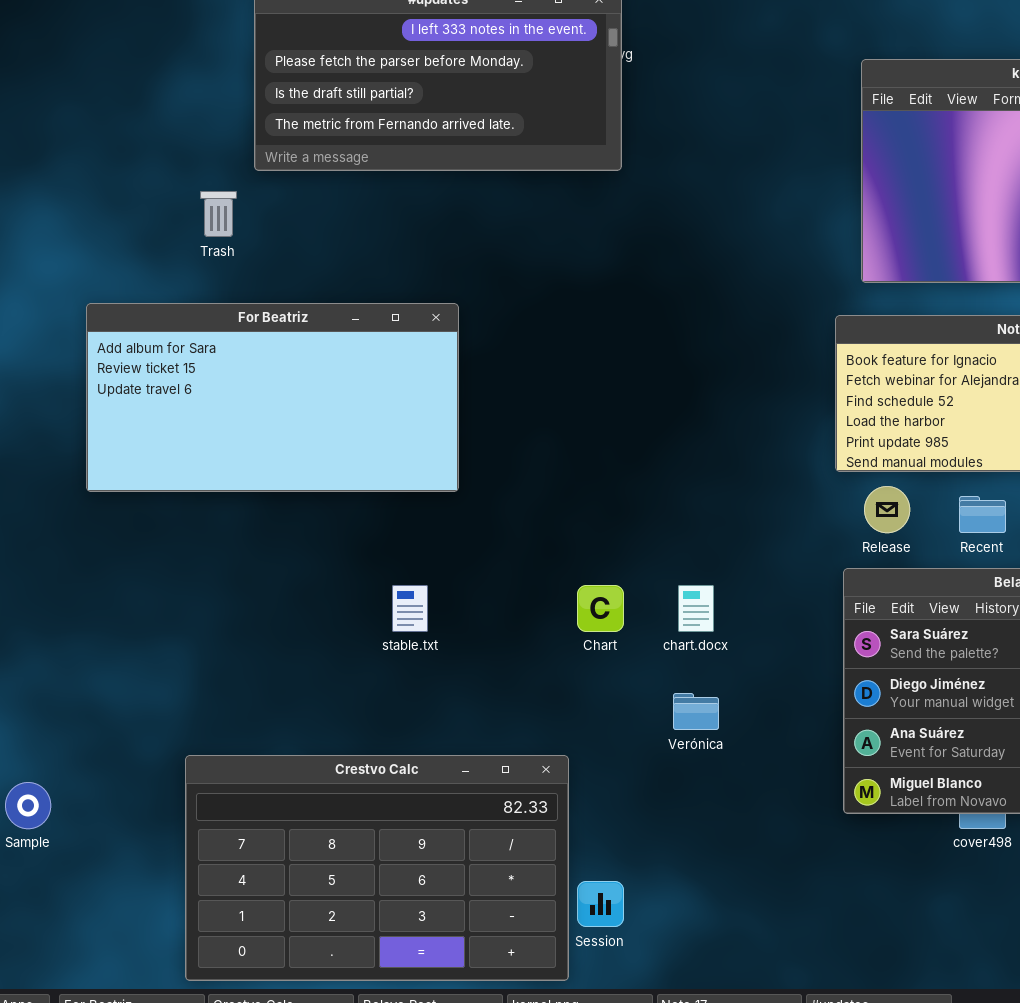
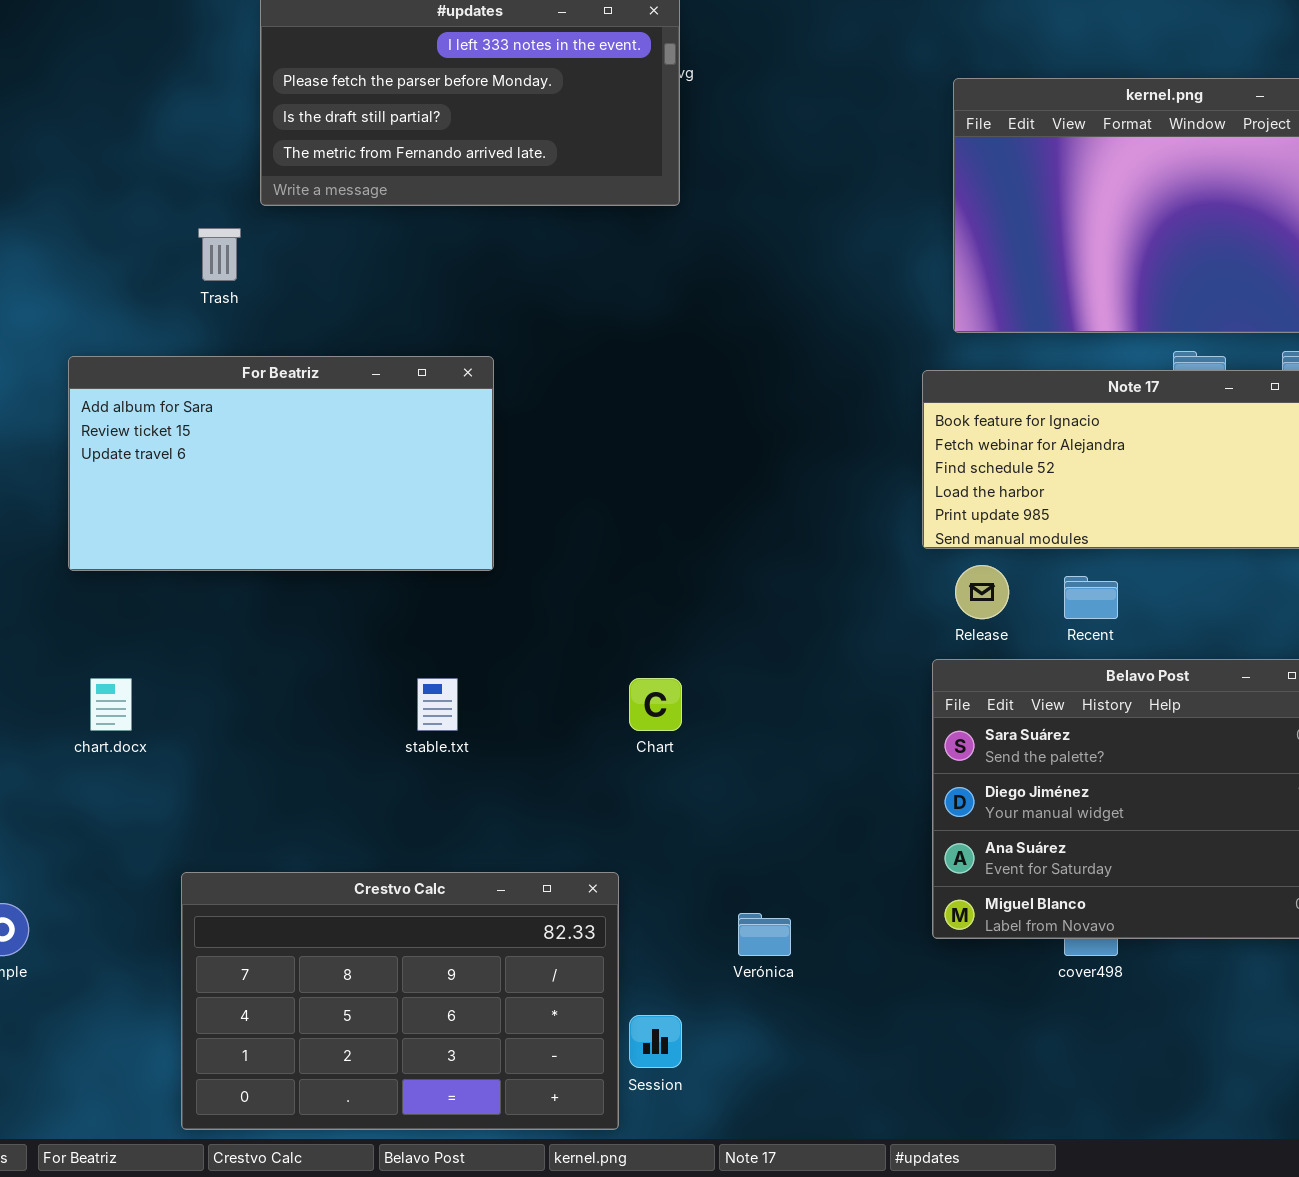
chart.docx: [678,585,714,632] -> [90,678,132,731], moved
Verónica: [673,693,719,730] -> [738,913,791,956], moved

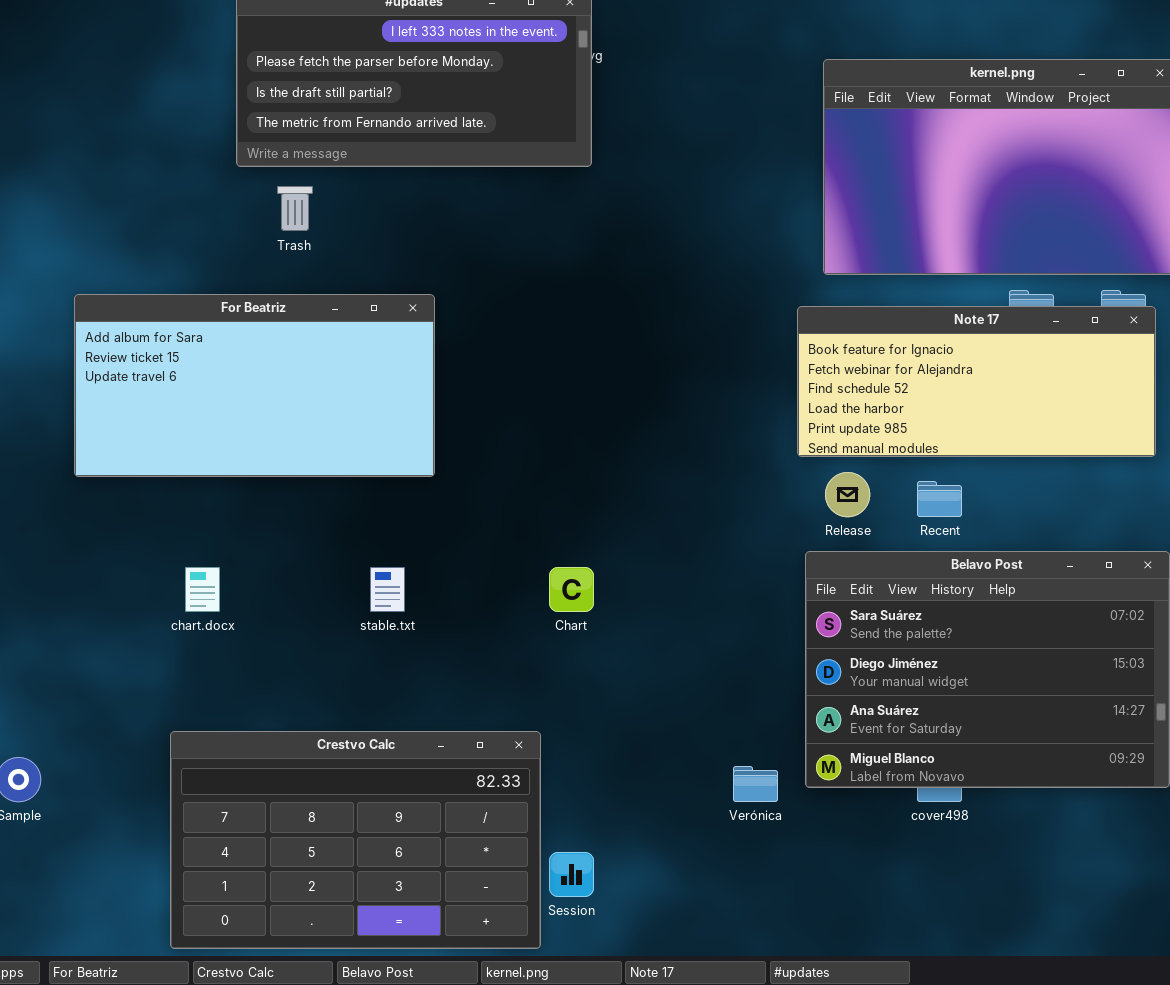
Trash: [198,228,241,281] -> [277,186,313,231], moved
chart.docx: [90,678,132,731] -> [185,567,220,612], moved
Verónica: [738,913,791,956] -> [733,766,778,802], moved

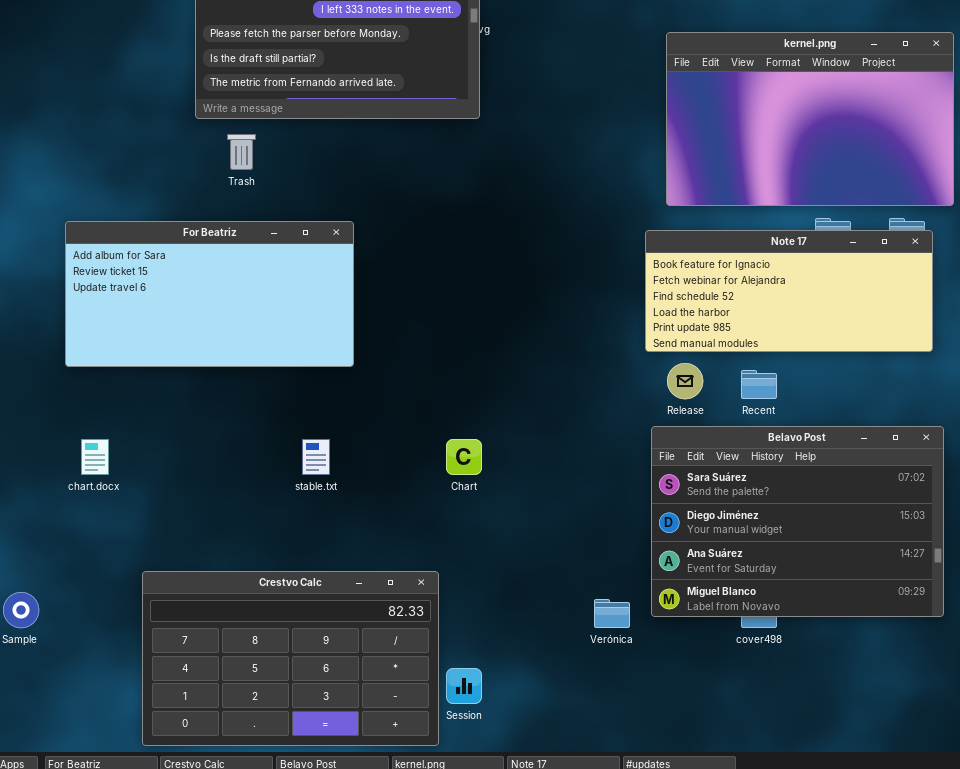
chart.docx: [185,567,220,612] -> [81,439,109,475], moved

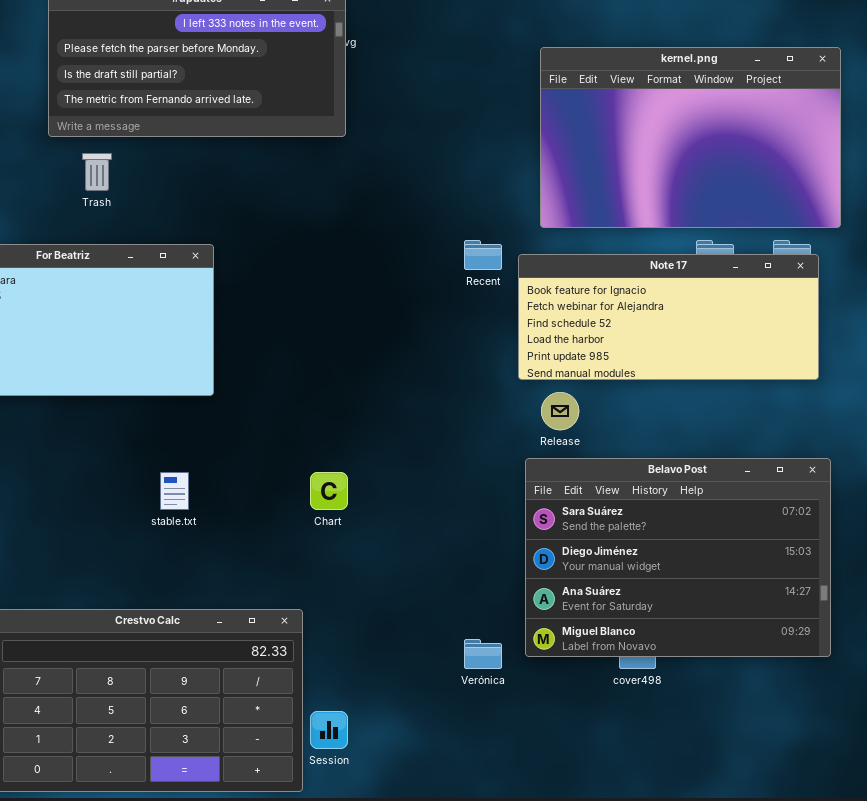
Recent: [741,370,777,399] -> [464,240,502,270], moved

